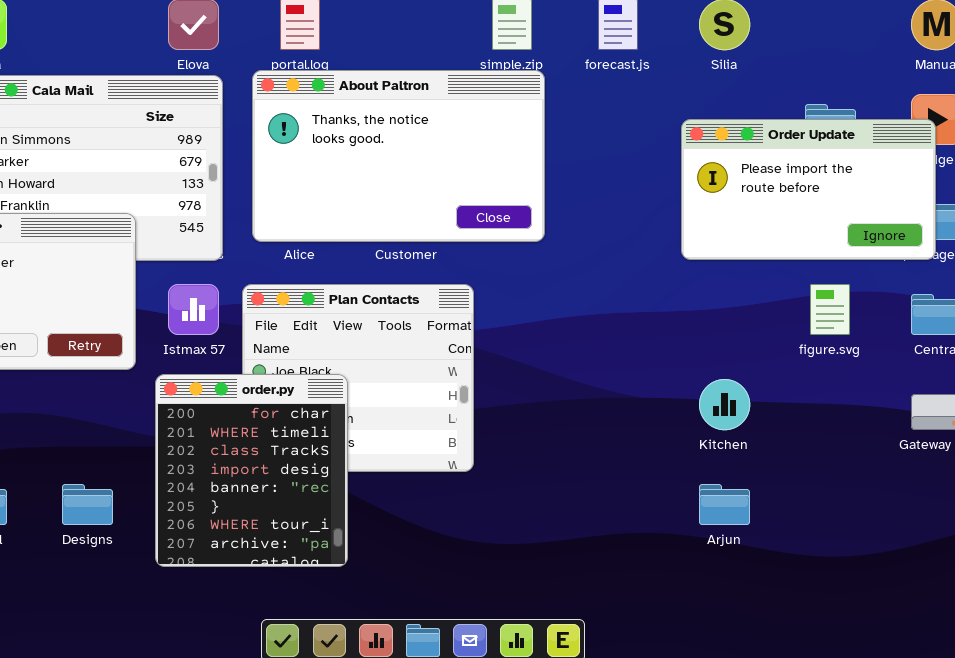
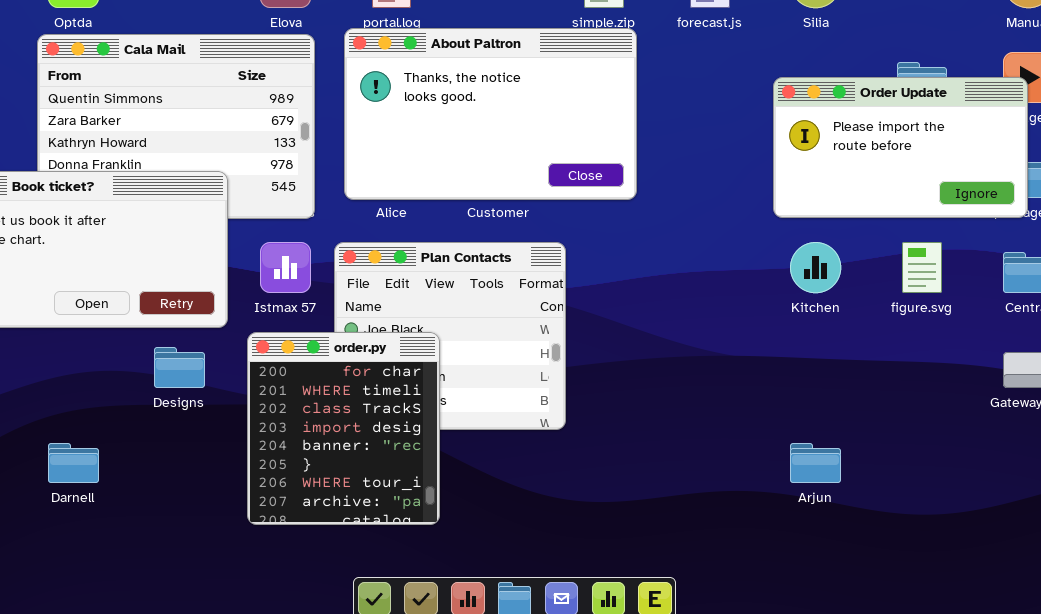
Kitchen: [699,379,750,430] -> [790,242,841,293], moved
Designs: [62,484,113,525] -> [154,347,205,388], moved

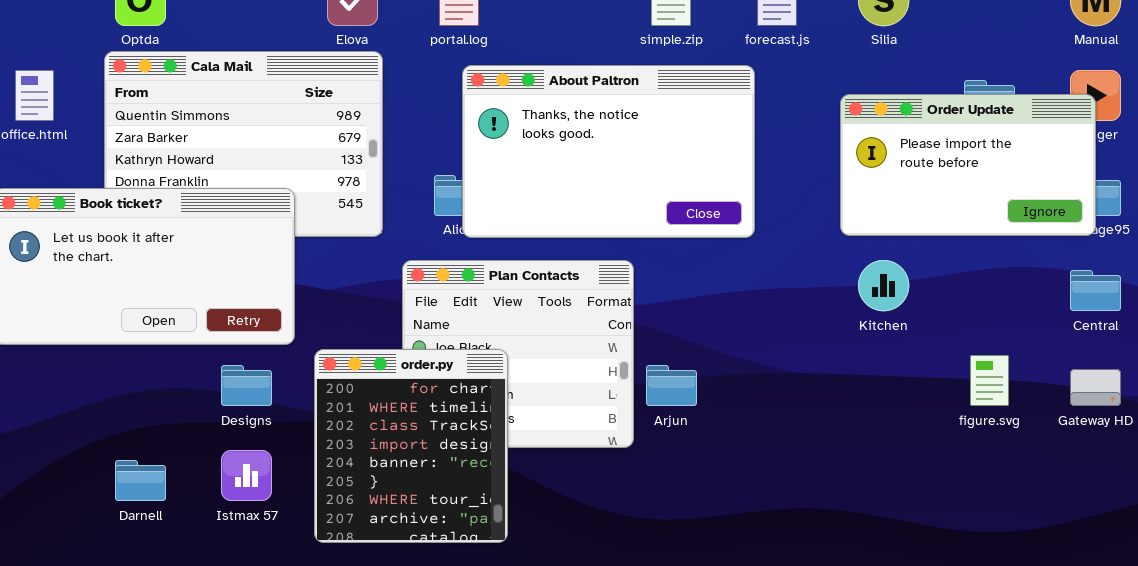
About Paltron: [344,28,637,200] -> [462,65,755,238], moved
Istmax 57: [260,242,311,293] -> [221,450,272,501], moved
figure.svg: [902,242,942,293] -> [970,355,1009,406], moved
Arjun: [790,443,841,483] -> [646,365,697,406], moved

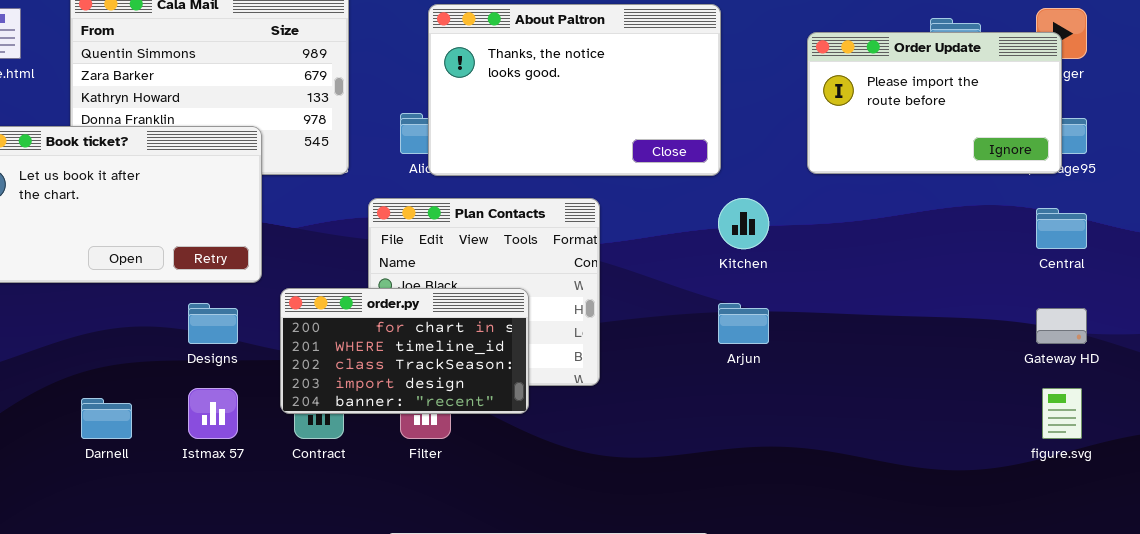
Kitchen: [858,260,909,311] -> [718,198,769,249], moved
order.py: [314,349,508,543] -> [280,288,529,414], resized
figure.svg: [970,355,1009,406] -> [1042,388,1082,439], moved
Arjun: [646,365,697,406] -> [718,303,769,344], moved

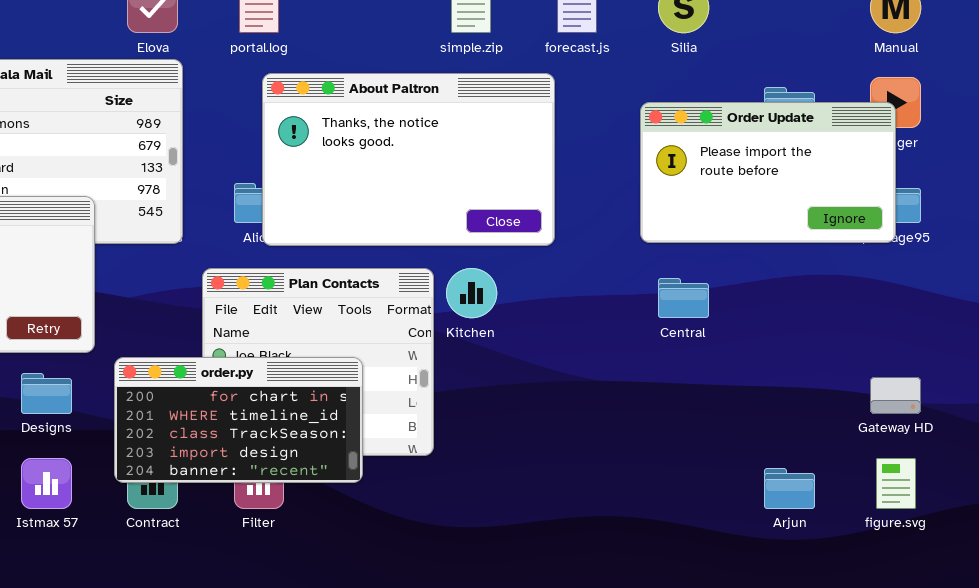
Kitchen: [718,198,769,249] -> [446,268,497,318], moved
Central: [1036,208,1087,249] -> [658,278,709,318], moved
Arjun: [718,303,769,344] -> [764,468,815,509], moved

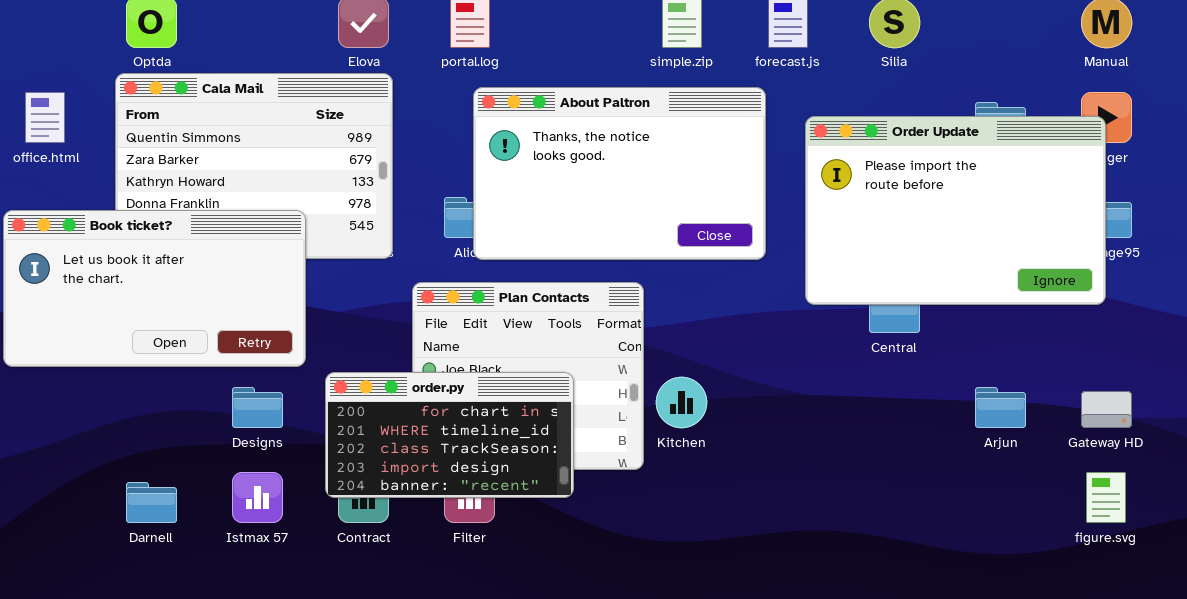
Order Update: [640,102,896,243] -> [805,116,1106,305], resized
Kitchen: [446,268,497,318] -> [656,377,707,428], moved
Arjun: [764,468,815,509] -> [975,387,1026,428], moved

